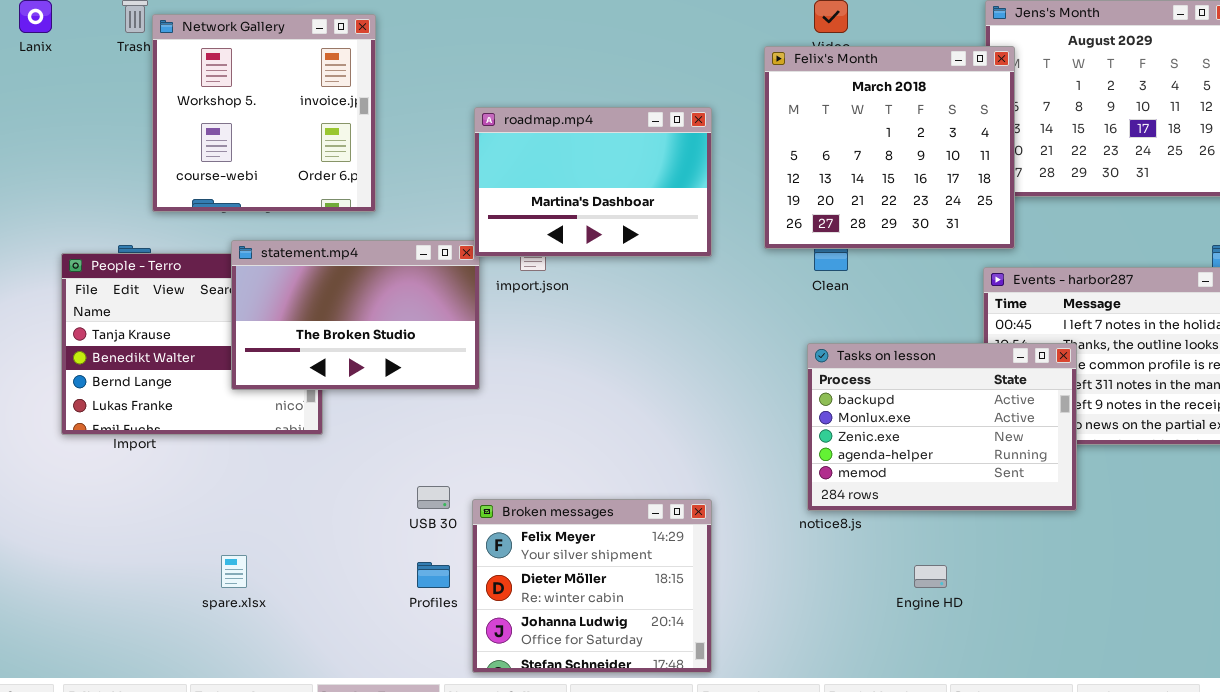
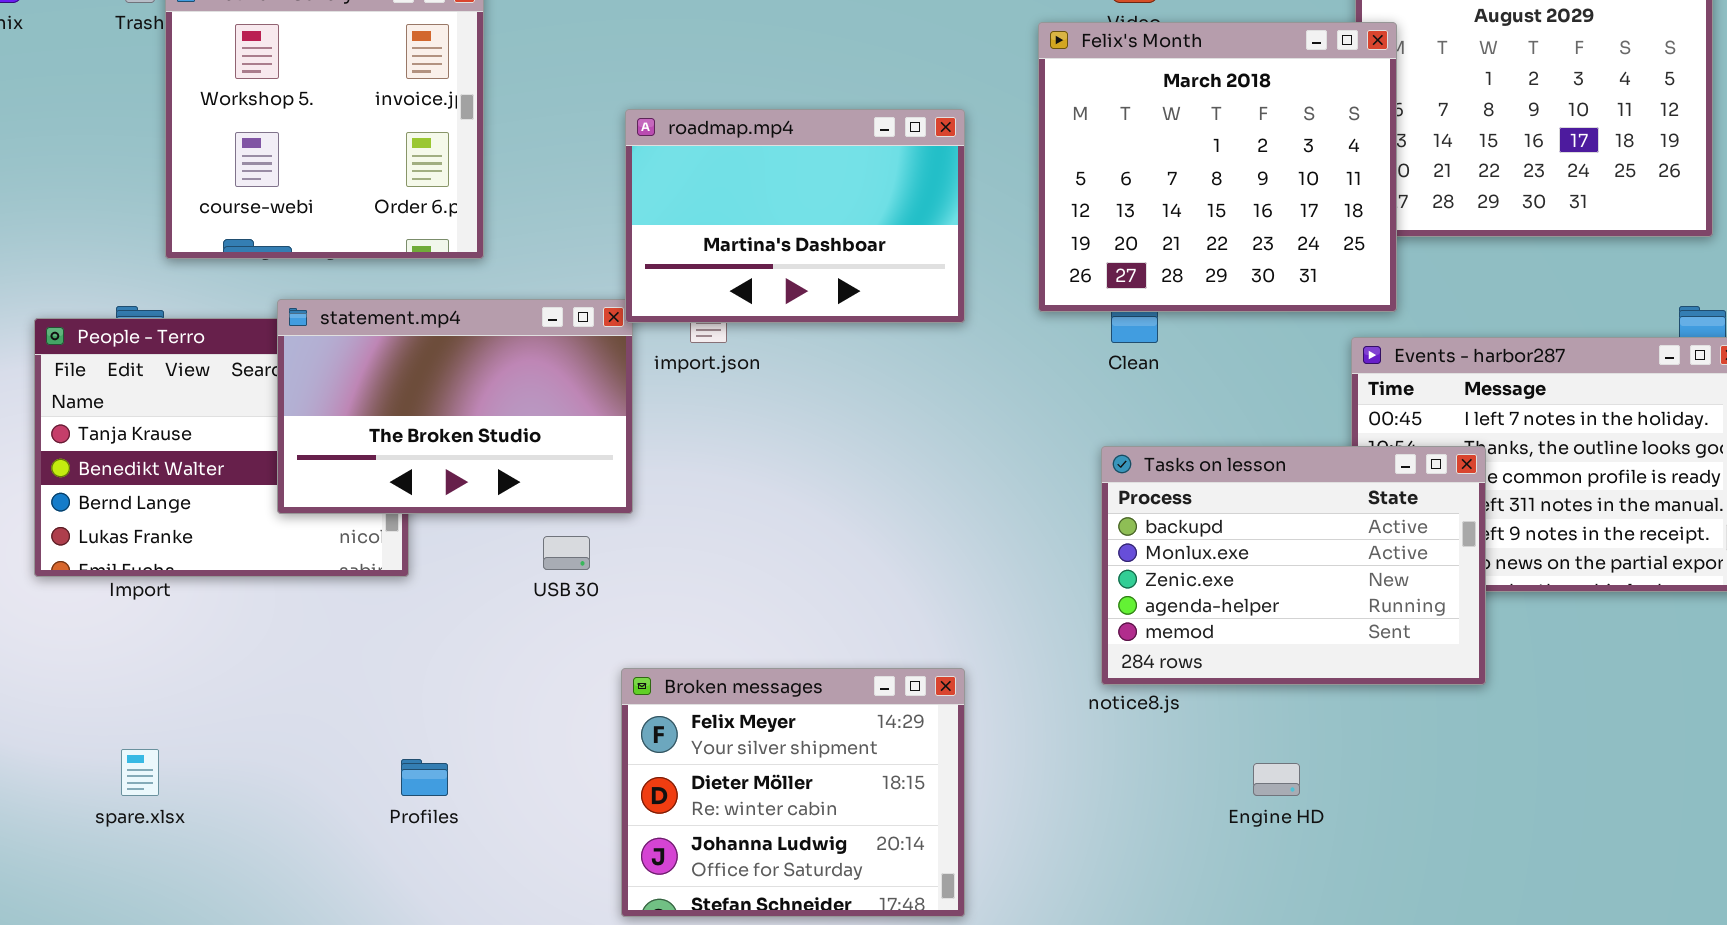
USB 30: [417,486,450,509] -> [543,536,590,570], moved
spare.xlsx: [221,555,247,588] -> [121,749,159,796], moved
Profiles: [417,562,450,588] -> [401,759,448,796], moved

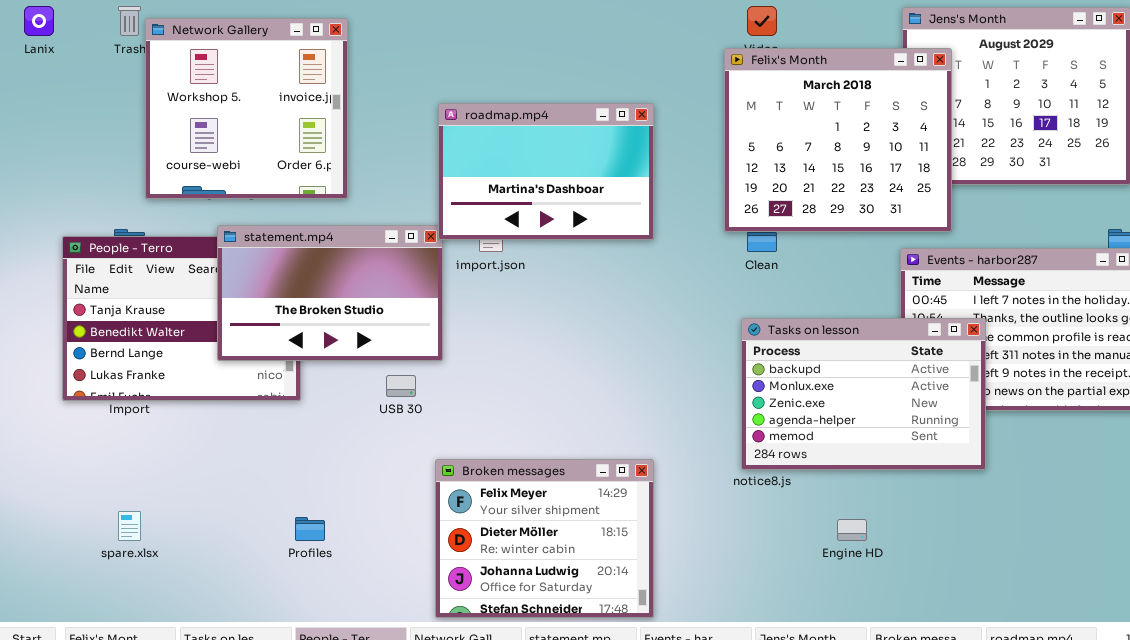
Felix's Month: [1038,22,1397,312] -> [724,48,952,232], moved

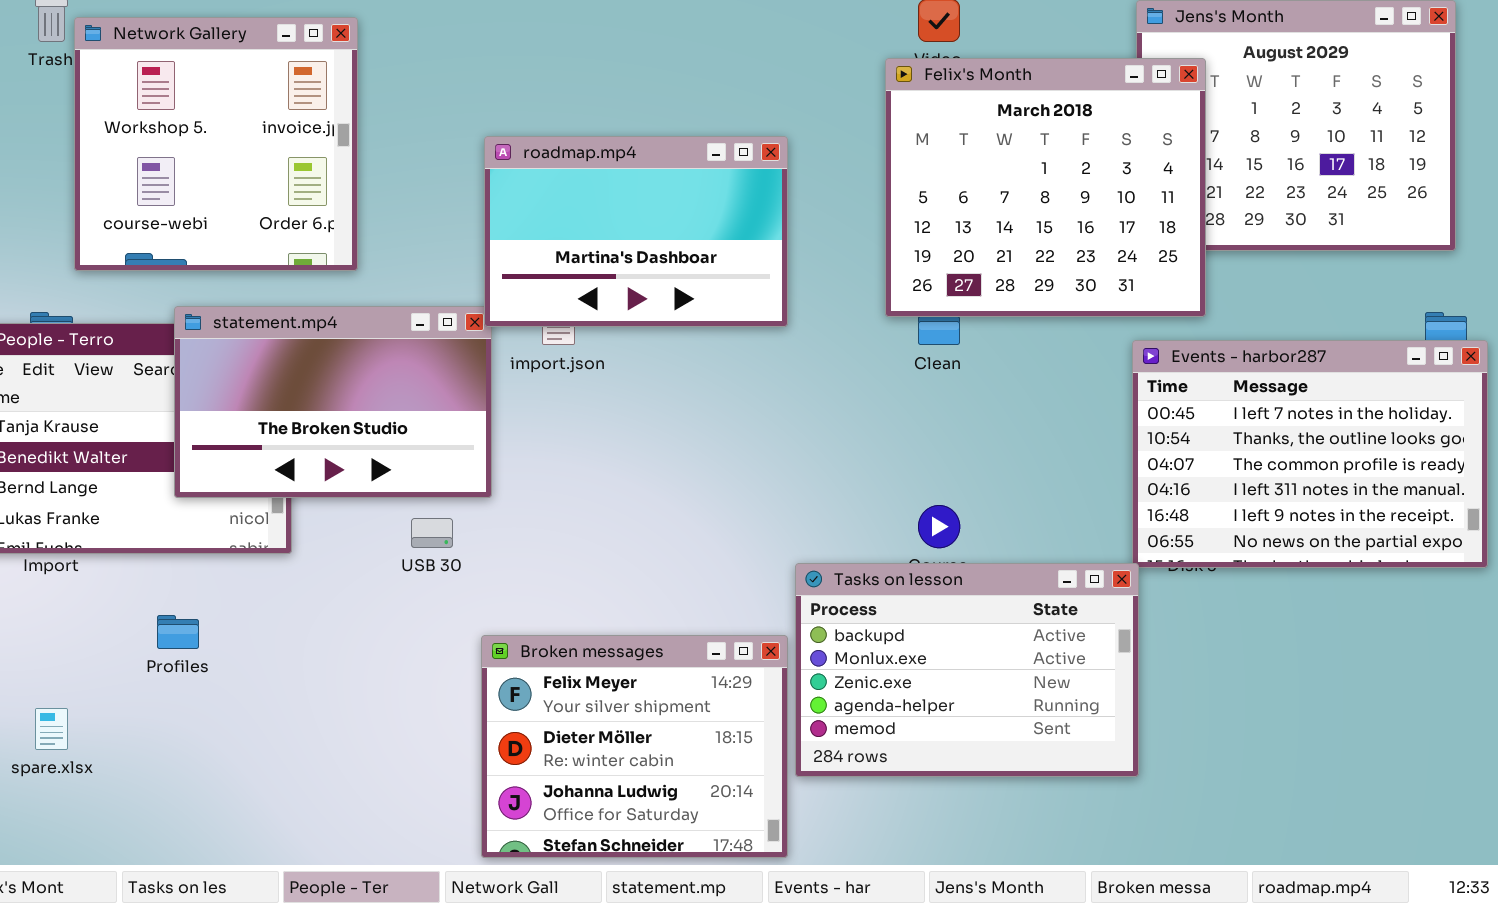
Tasks on lesson: [741,318,986,470] -> [795,563,1139,777], moved
Profiles: [295,517,325,541] -> [157,615,199,649], moved

